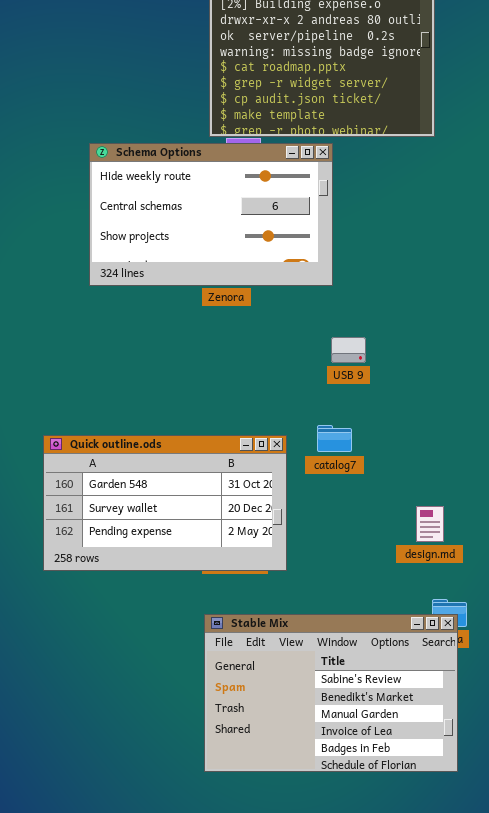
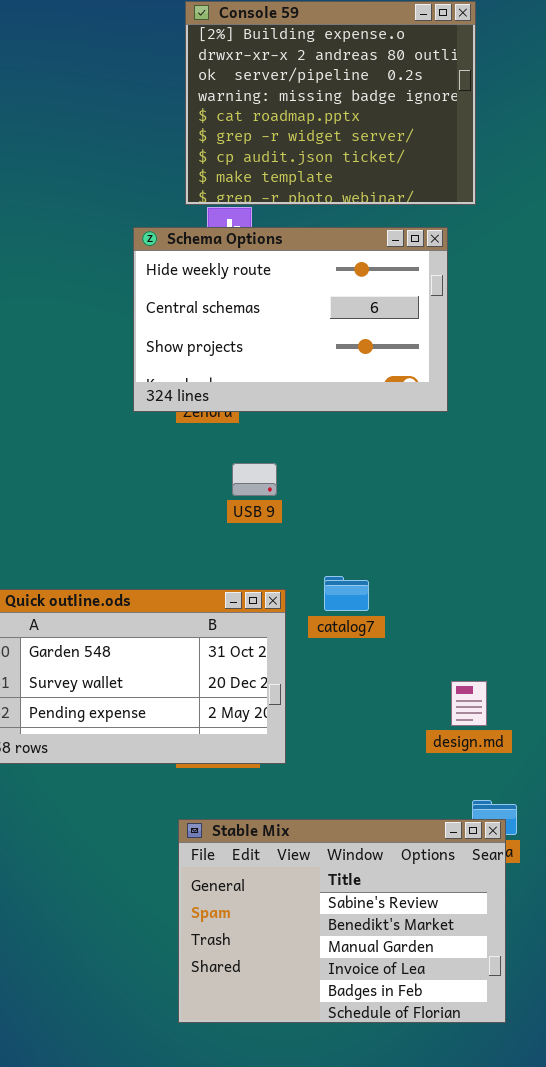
Schema Options: [89,143,333,286] -> [133,227,448,412], moved
USB 9: [331,337,366,363] -> [232,463,277,496], moved

